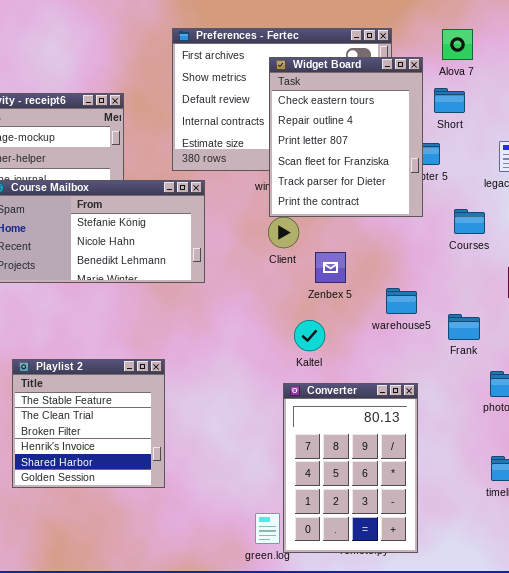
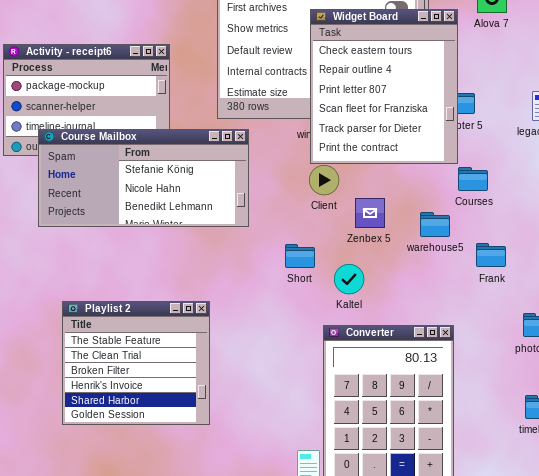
Short: [434,88,465,113] -> [285,244,315,268], moved
Courses: [454,209,485,234] -> [458,167,488,191], moved
warehouse5: [386,288,417,314] -> [420,212,450,237], moved
Frank: [448,314,480,340] -> [476,243,506,267], moved

